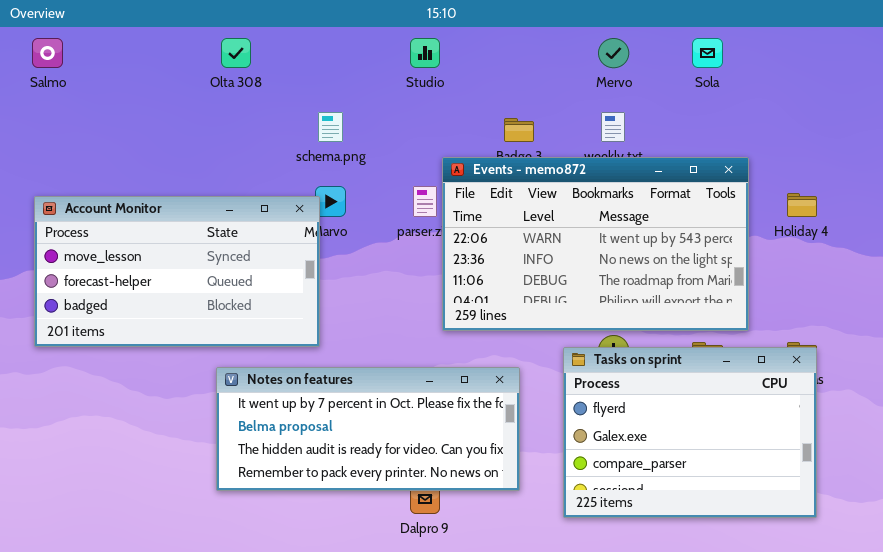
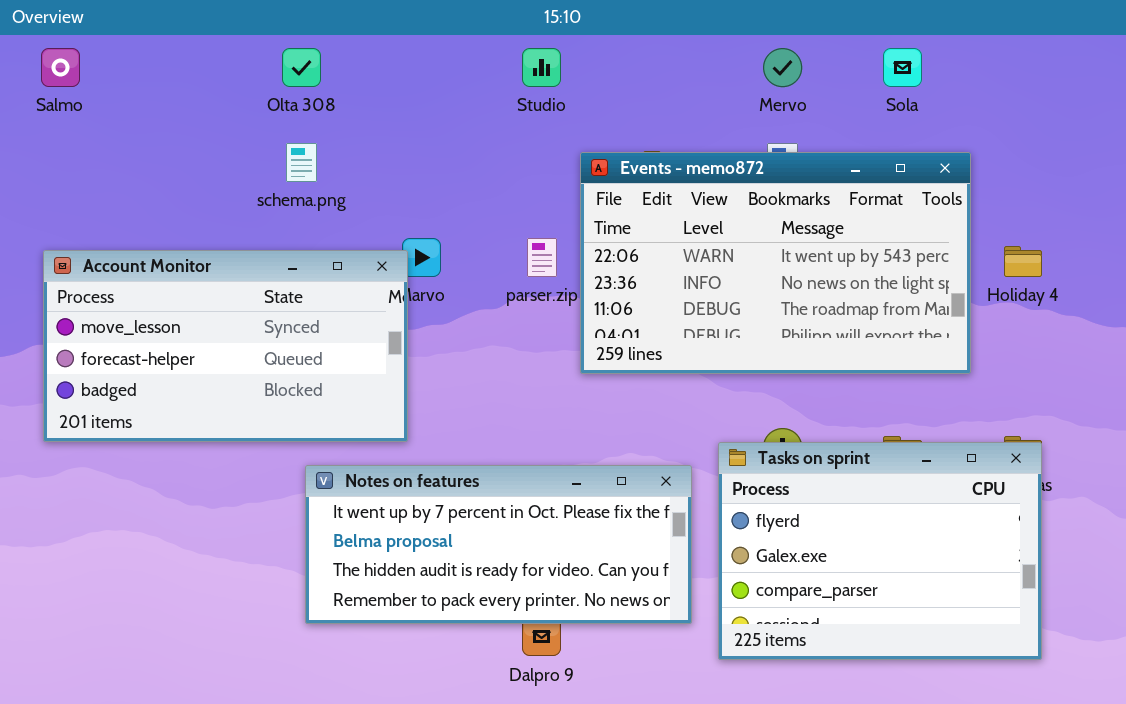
schema.png: [318,112,343,142] -> [286,143,317,182], moved
Events - memo872: [442,157,749,331] -> [580,152,971,374], moved
Notes on features: [216,367,520,491] -> [305,465,692,624], moved

